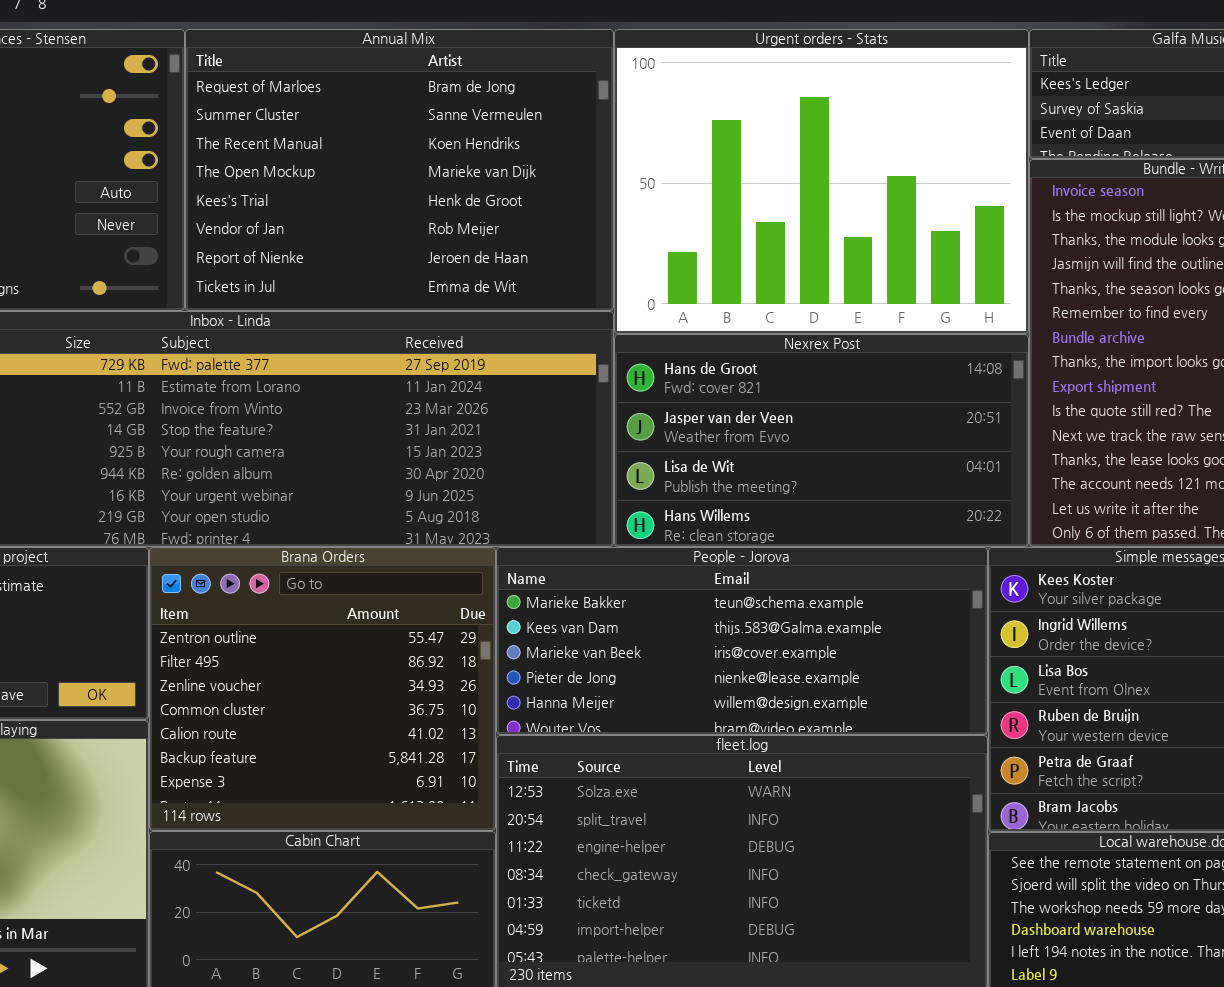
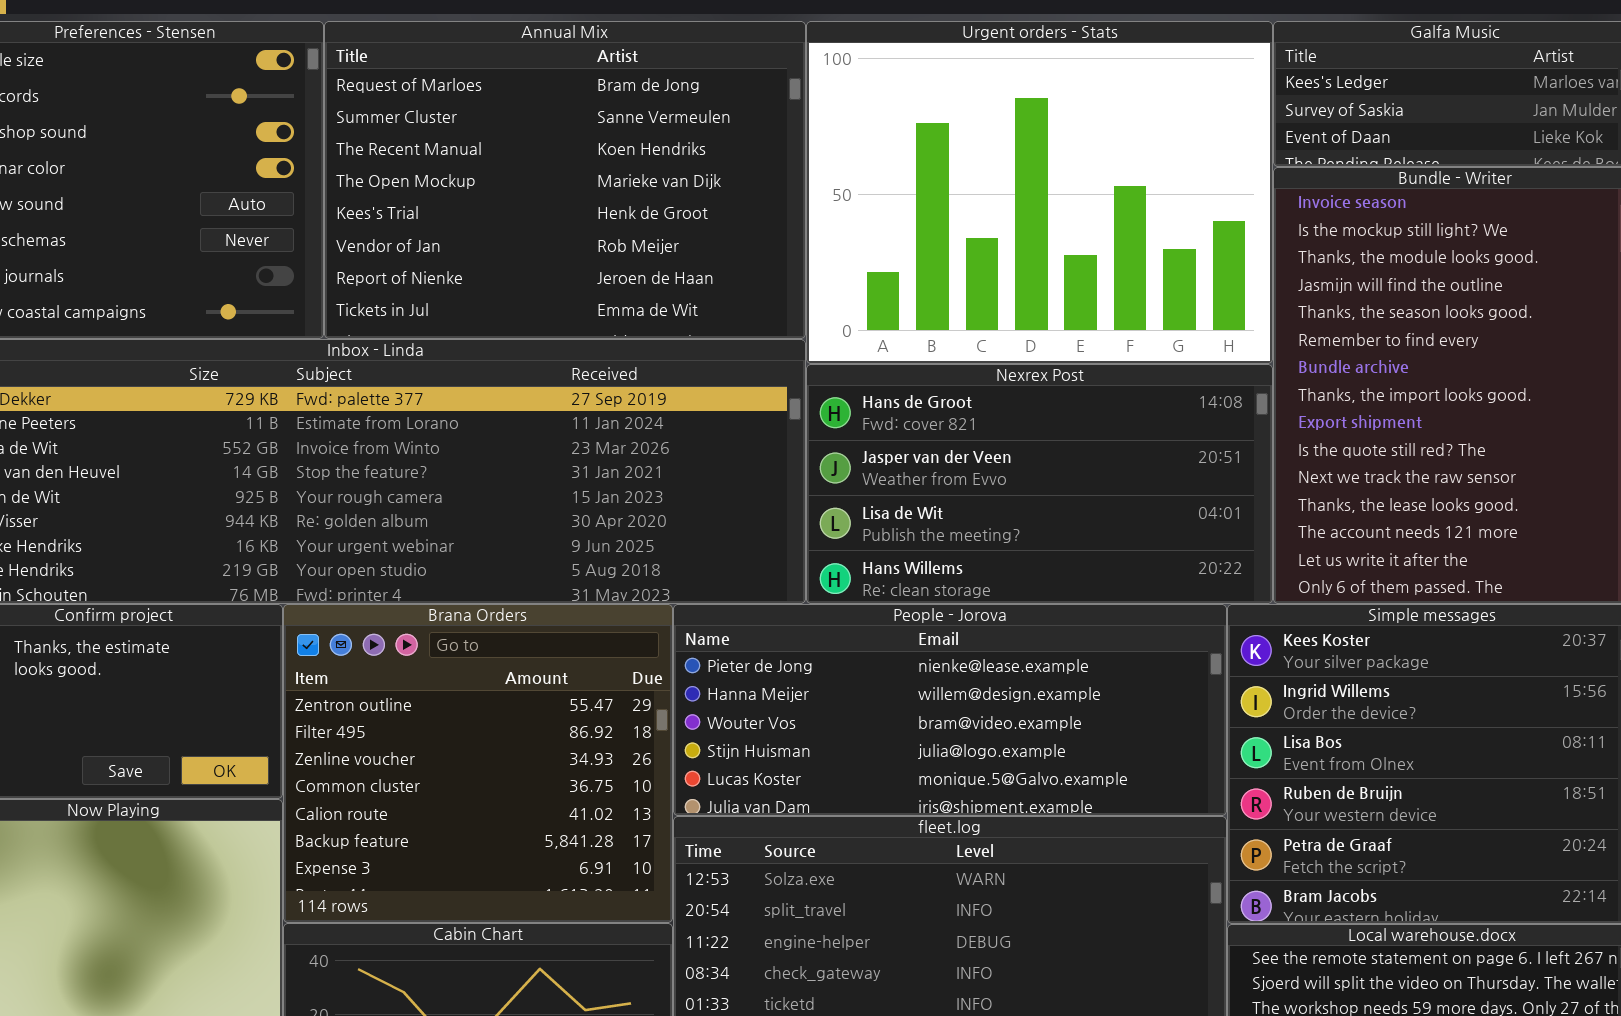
People - Jorova: [496,547,988,735] -> [673,604,1227,816], scrolled down 3 rows

